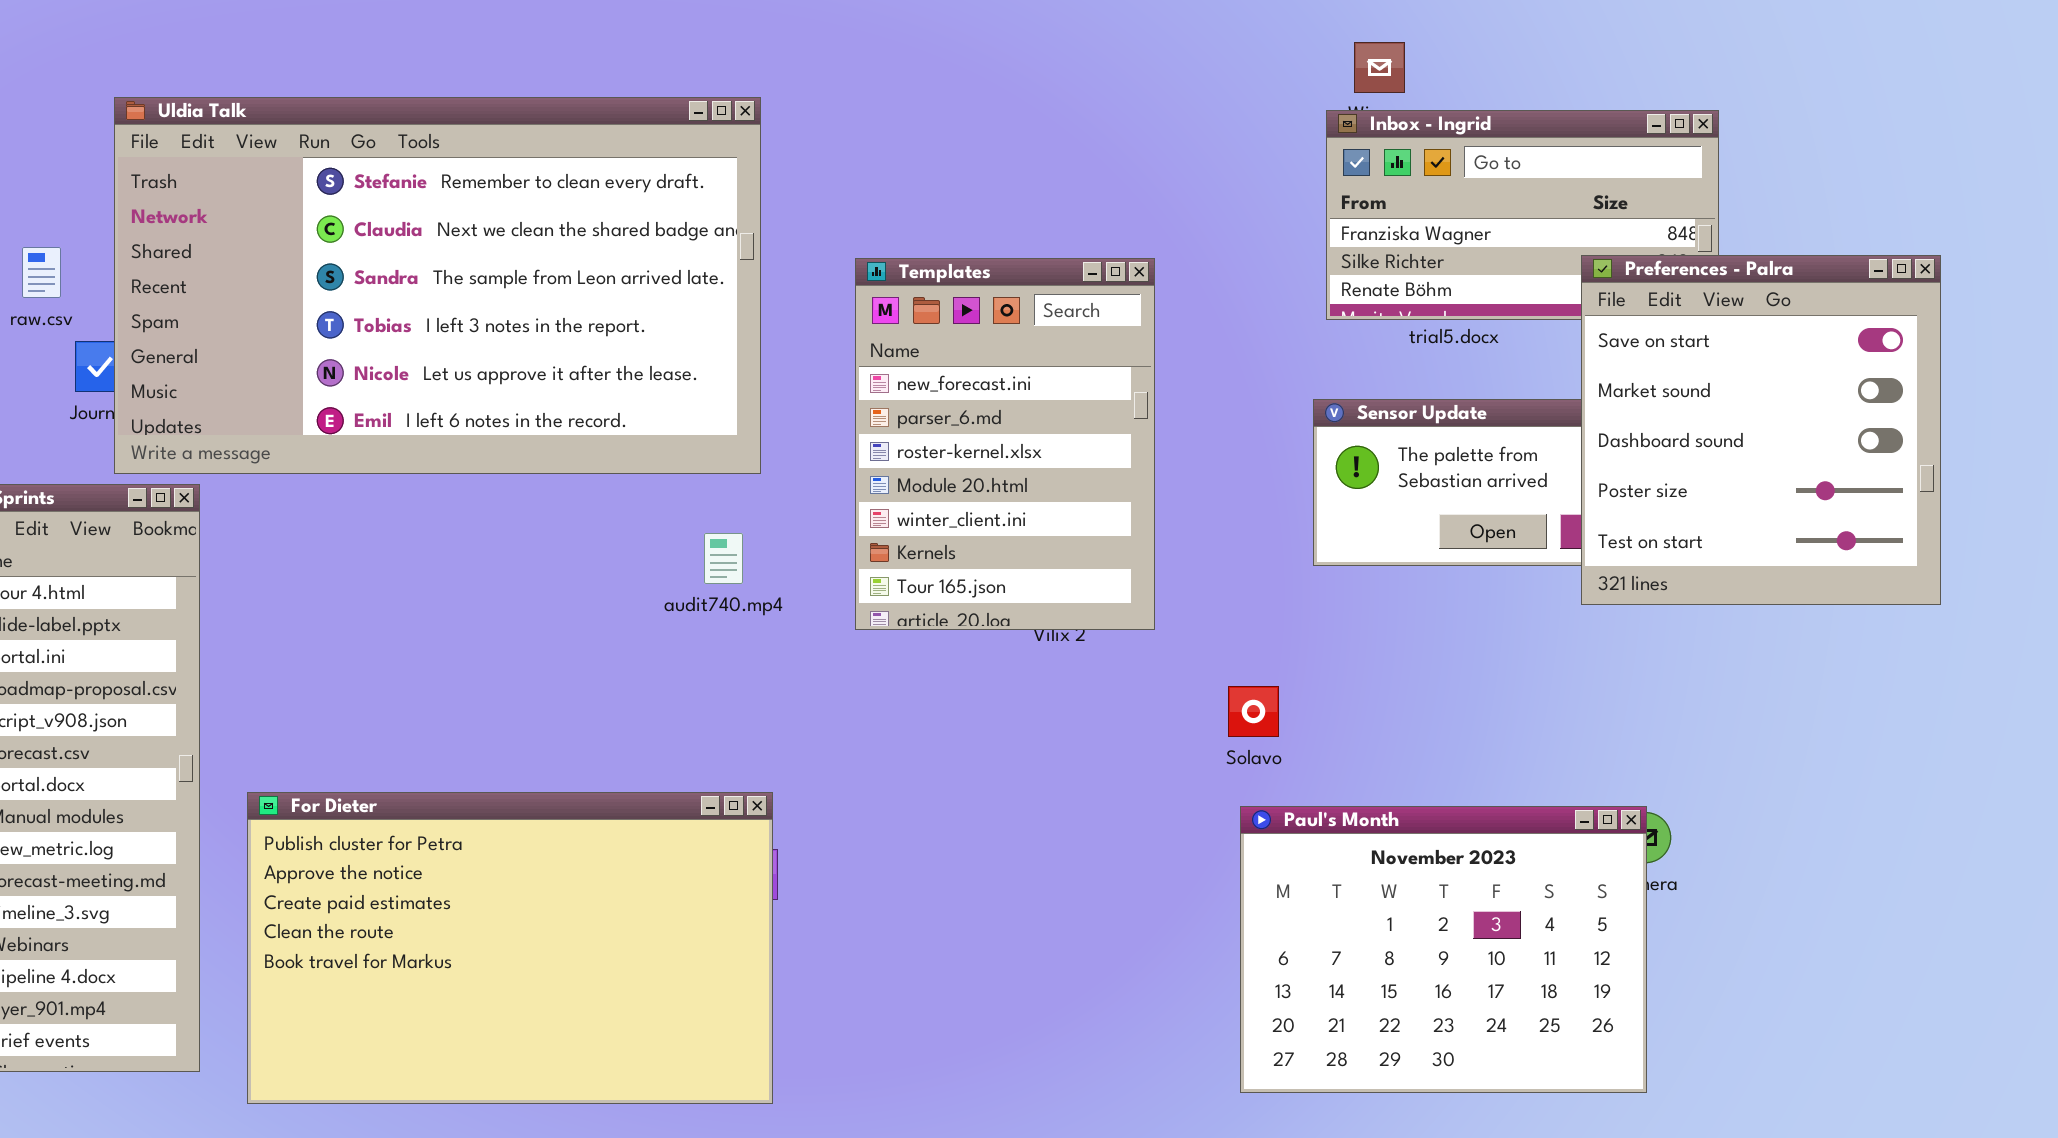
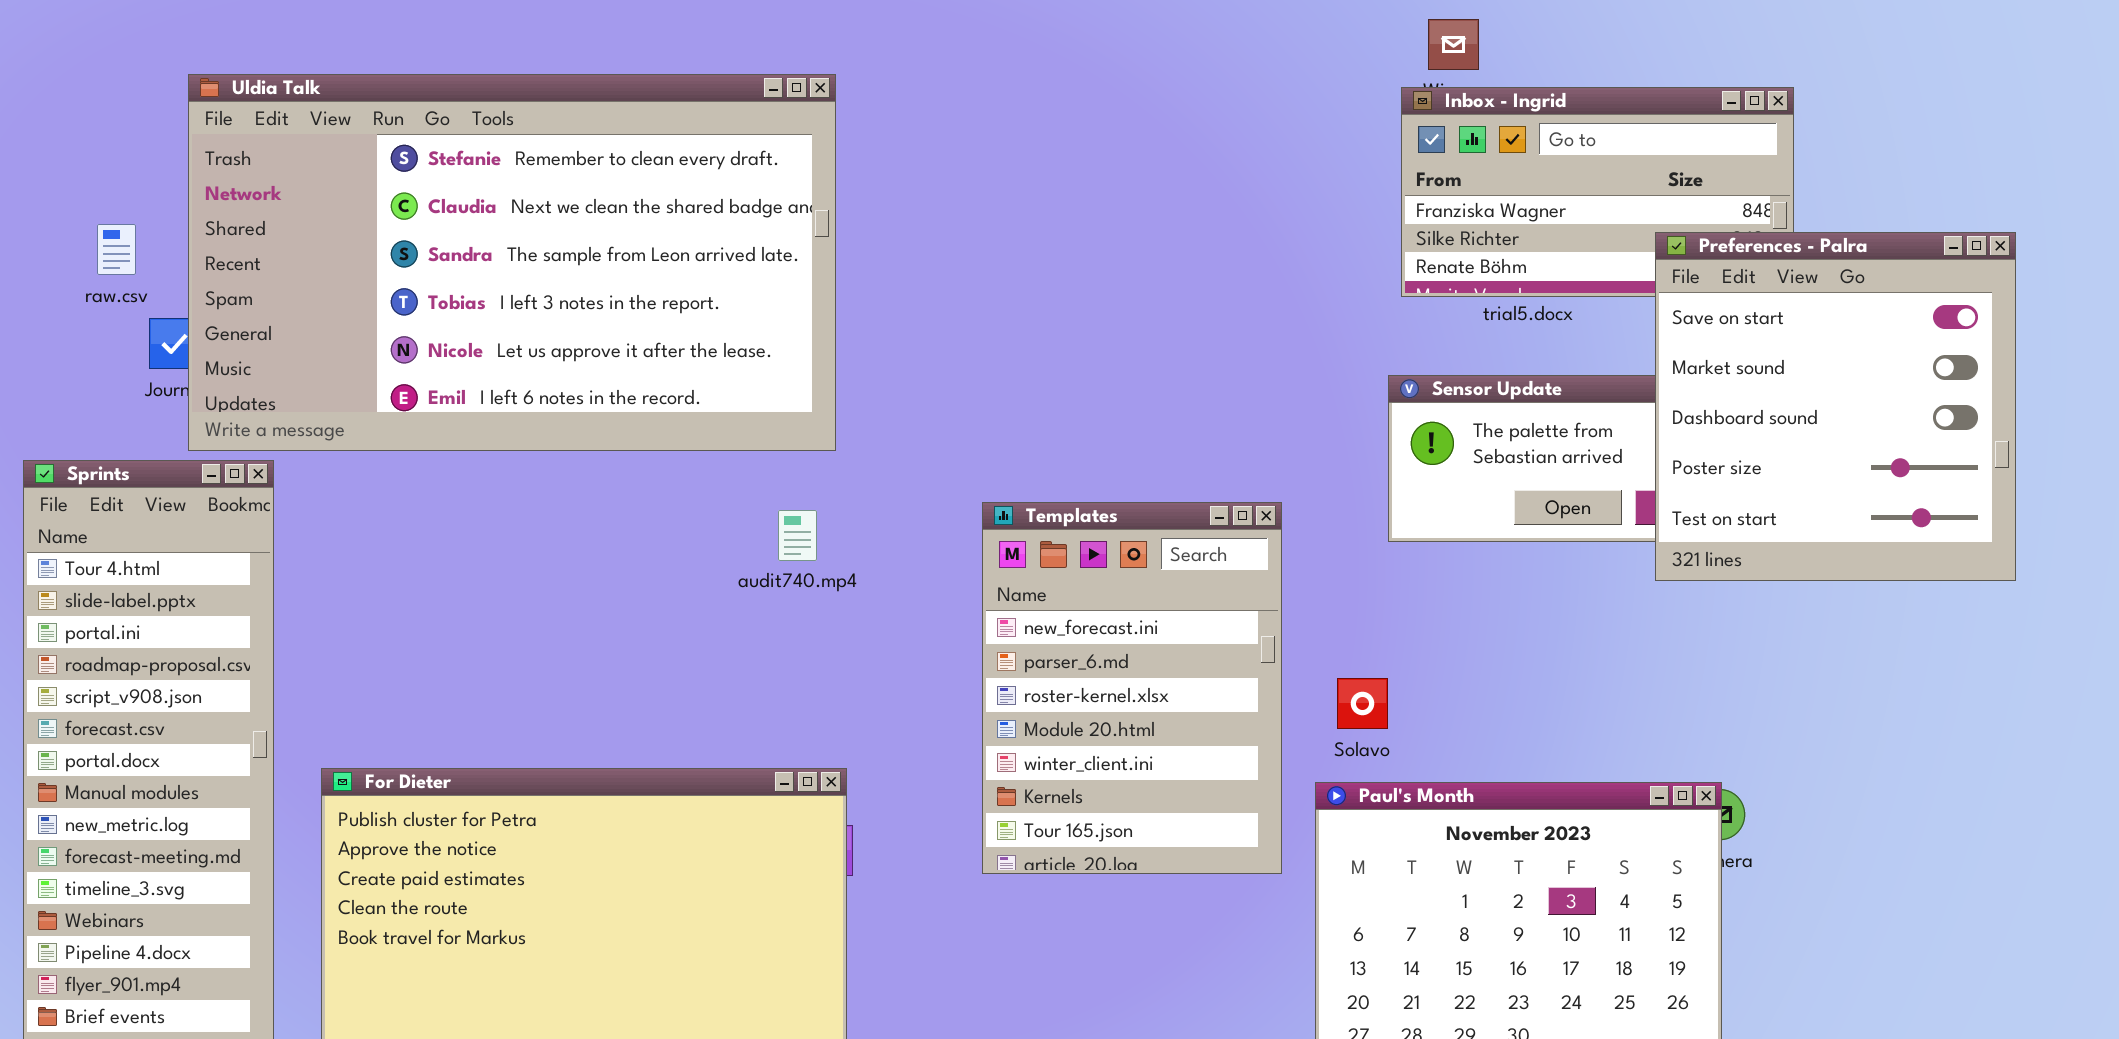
Templates: [855,258,1155,630] -> [982,502,1282,874], moved
Solavo: [1228,686,1279,737] -> [1337,678,1388,729], moved

